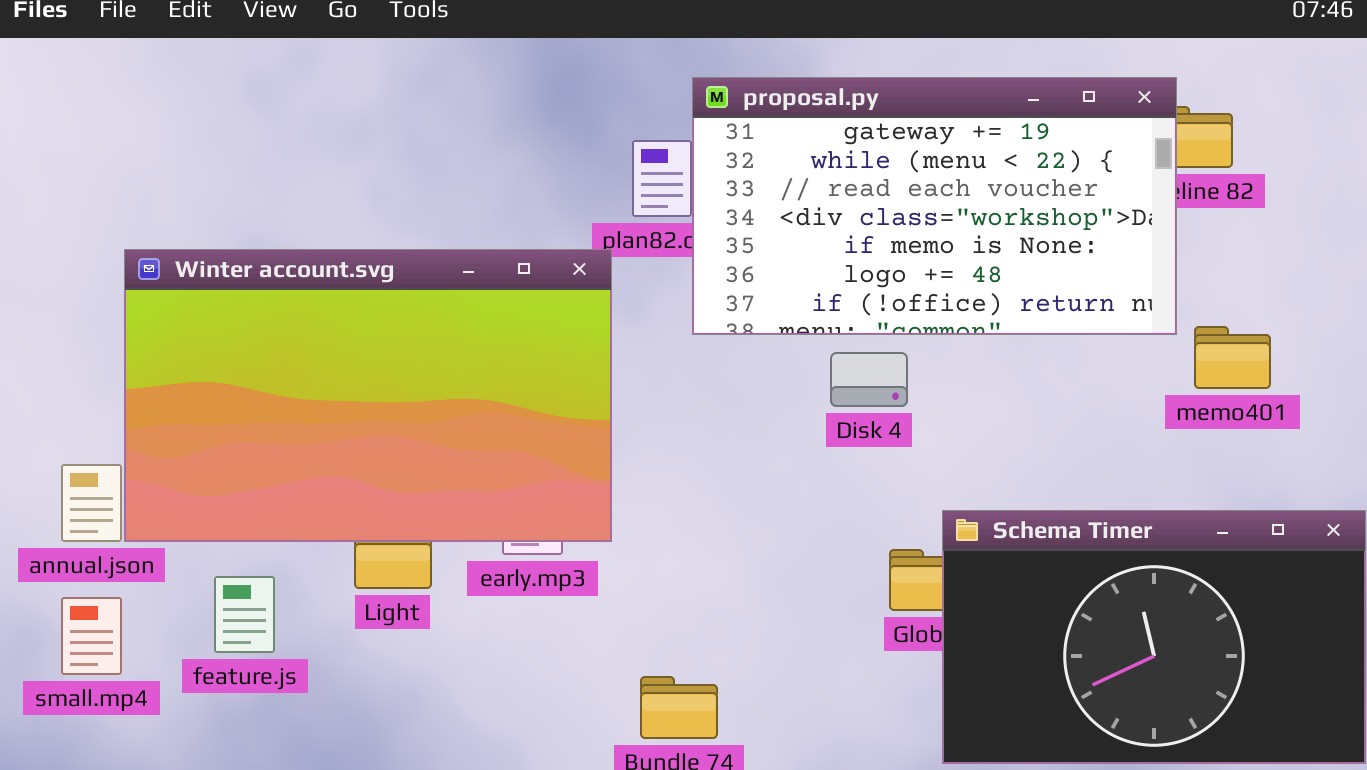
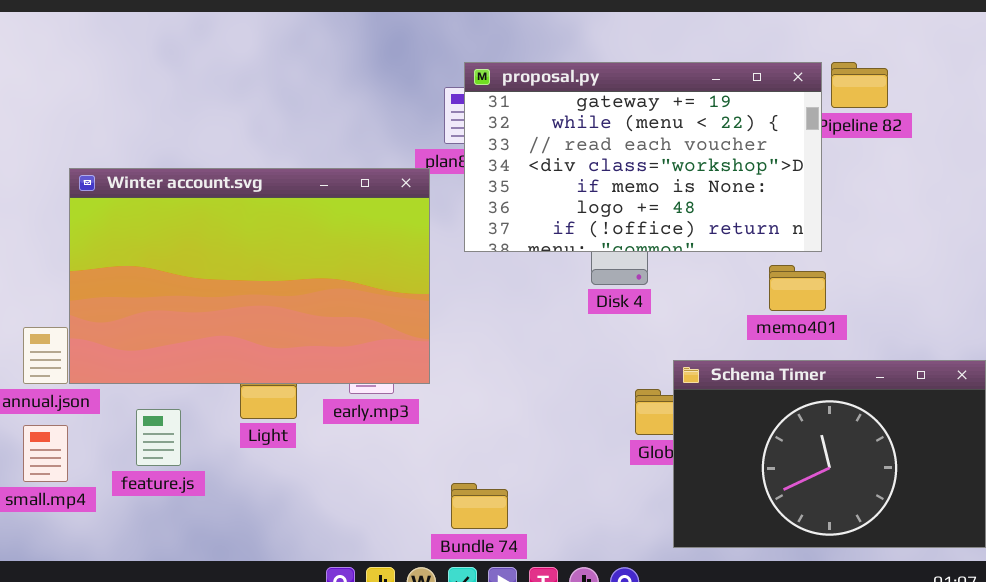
proposal.py: [692,77,1177,335] -> [464,62,822,252], moved
memo401: [1194,326,1271,389] -> [769,265,826,311], moved

